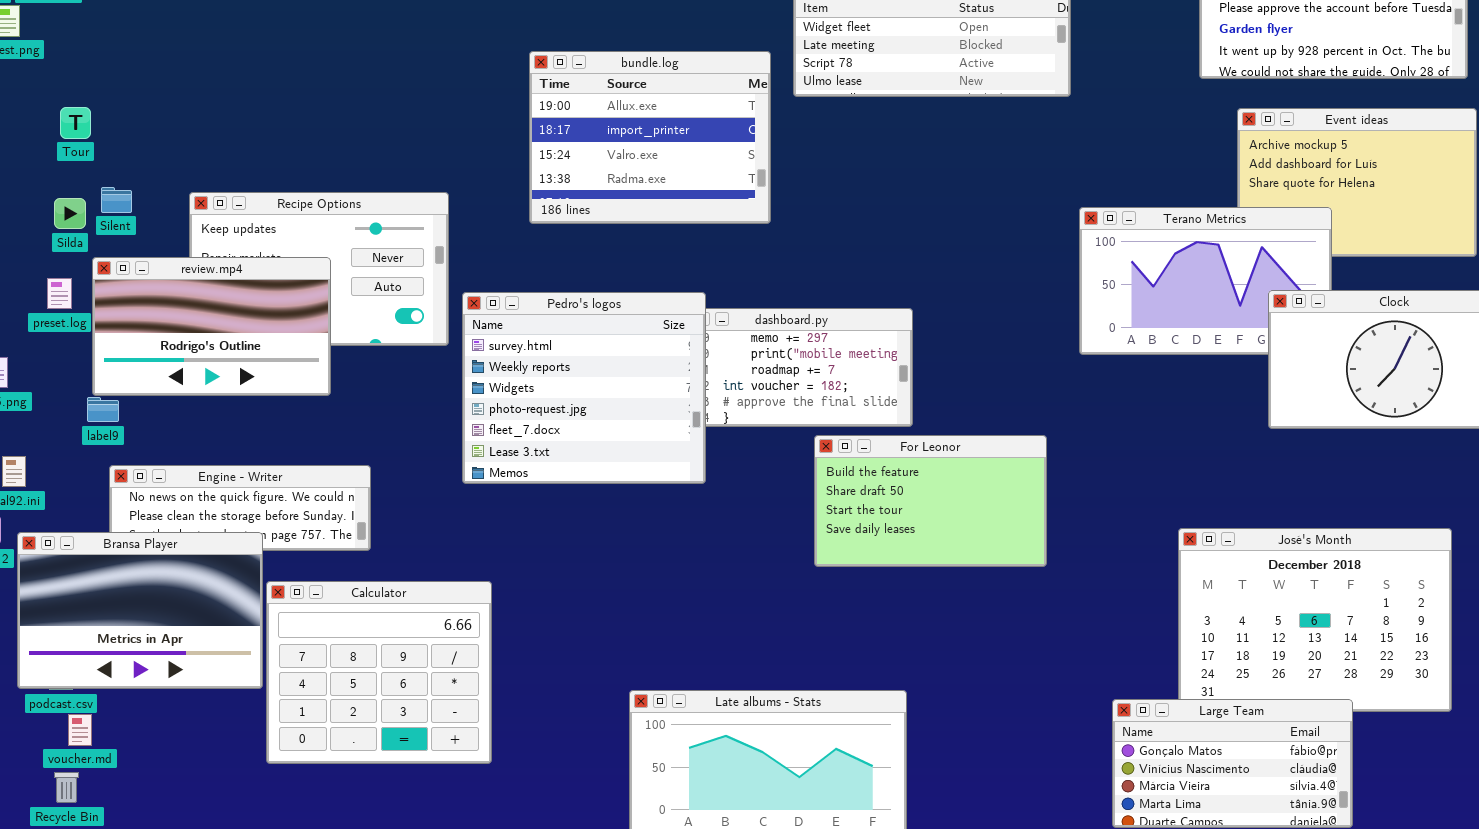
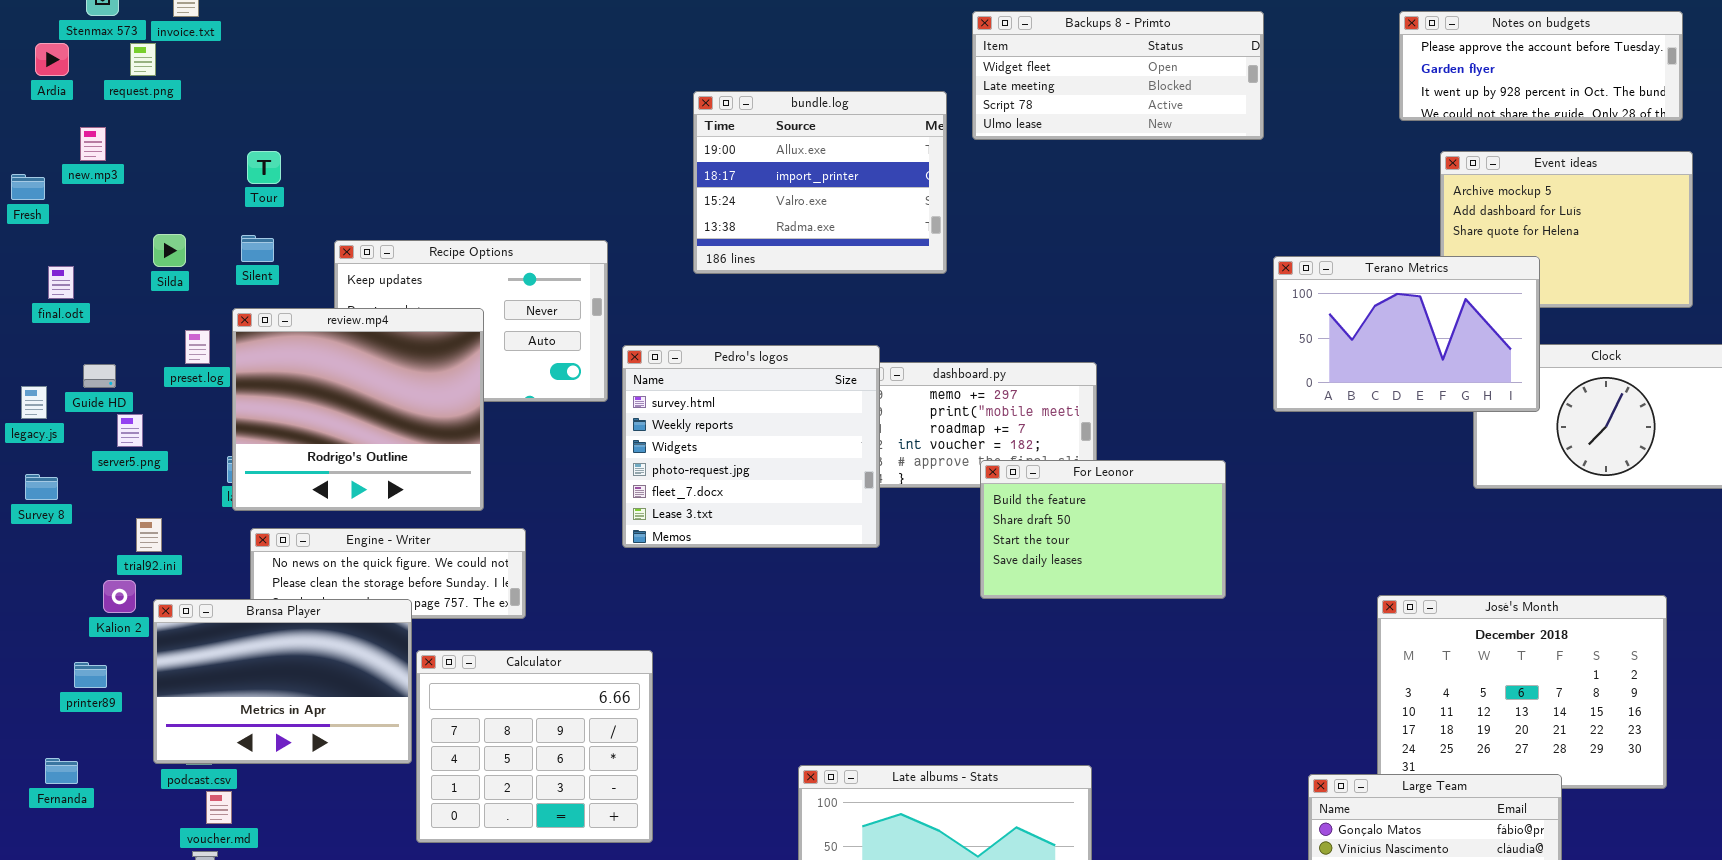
Tour: [60,107,91,139] -> [247,151,281,184], moved
Silda: [54,198,86,229] -> [153,234,186,267], moved
Terano Metrics: [1079,207,1332,355] -> [1273,256,1540,412], raised
review.mp4: [92,257,331,396] -> [232,308,484,511], resized
For Leonor: [814,435,1047,567] -> [980,460,1226,599], moved

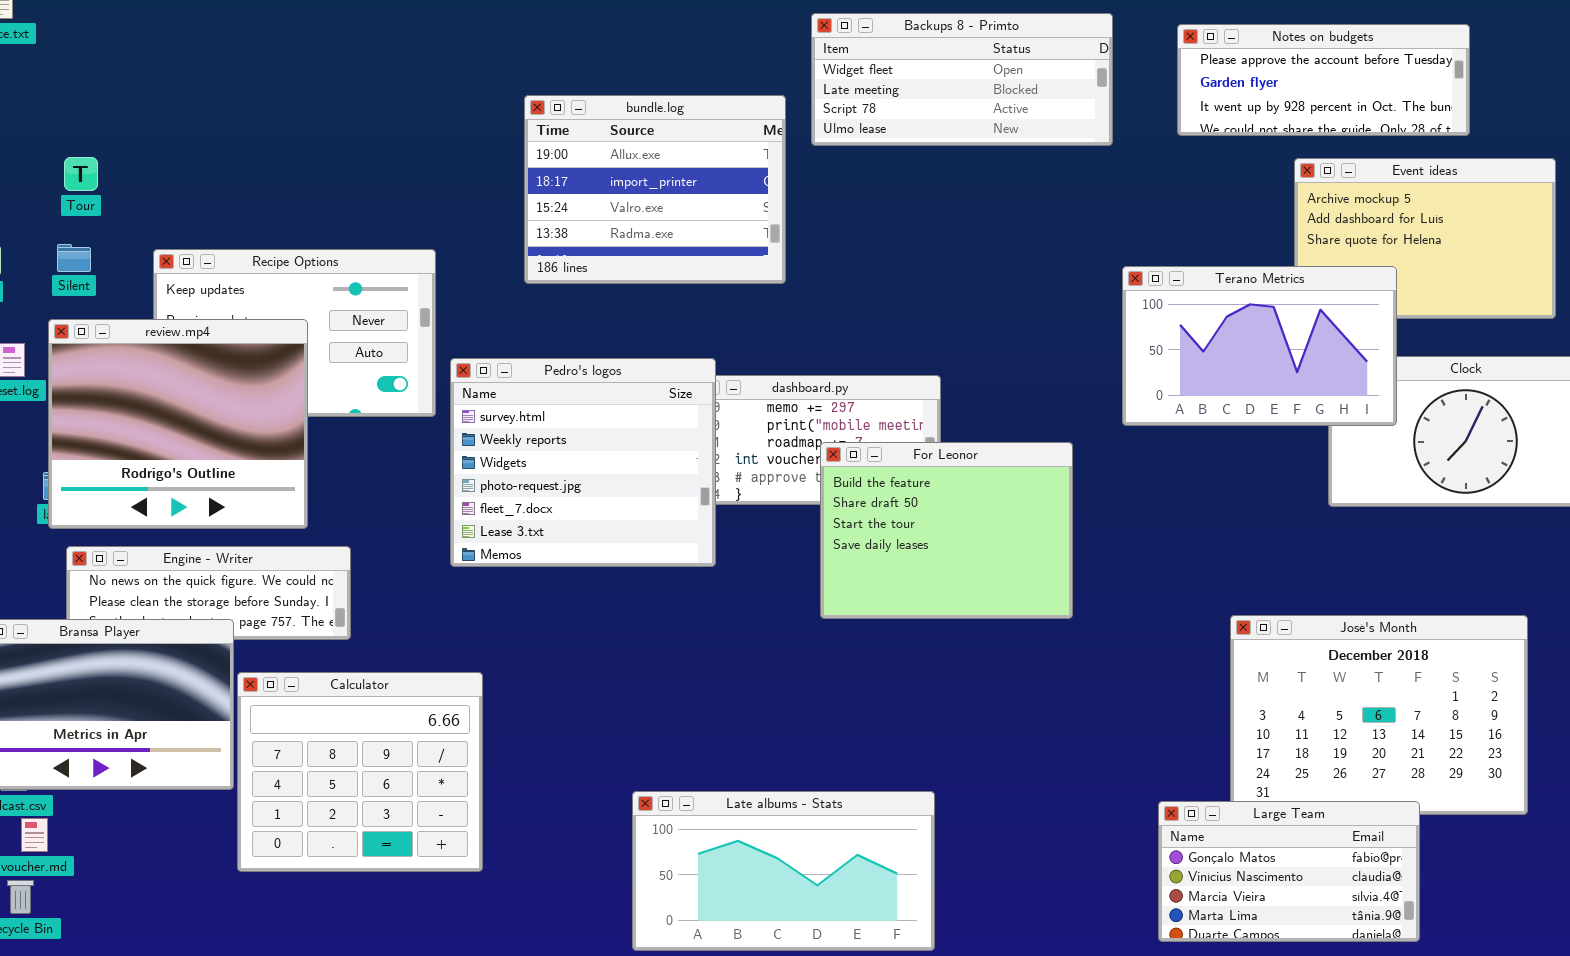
Notes on budgets: [1399,11,1683,121] -> [1177,24,1470,136], moved
For Leonor: [980,460,1226,599] -> [820,442,1073,619], resized

